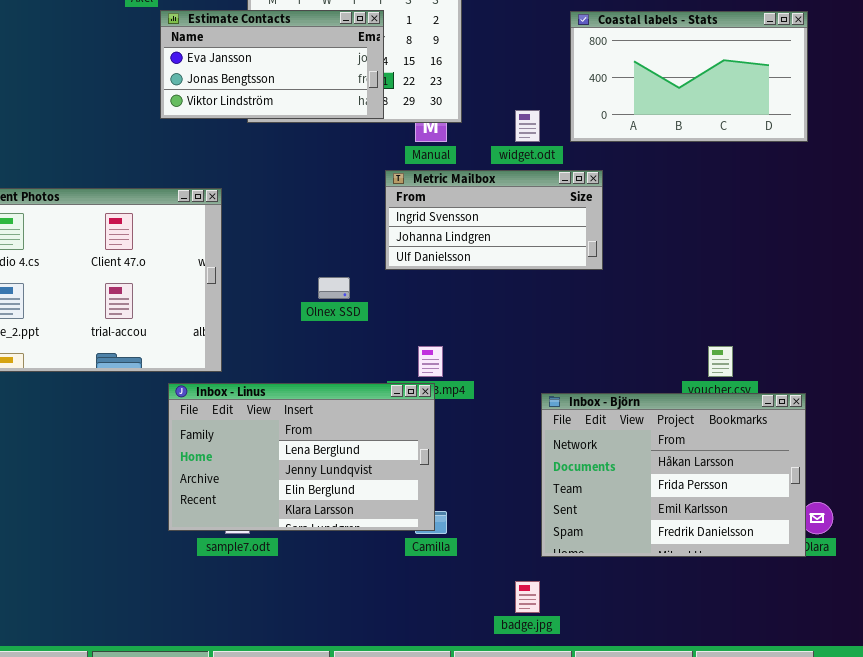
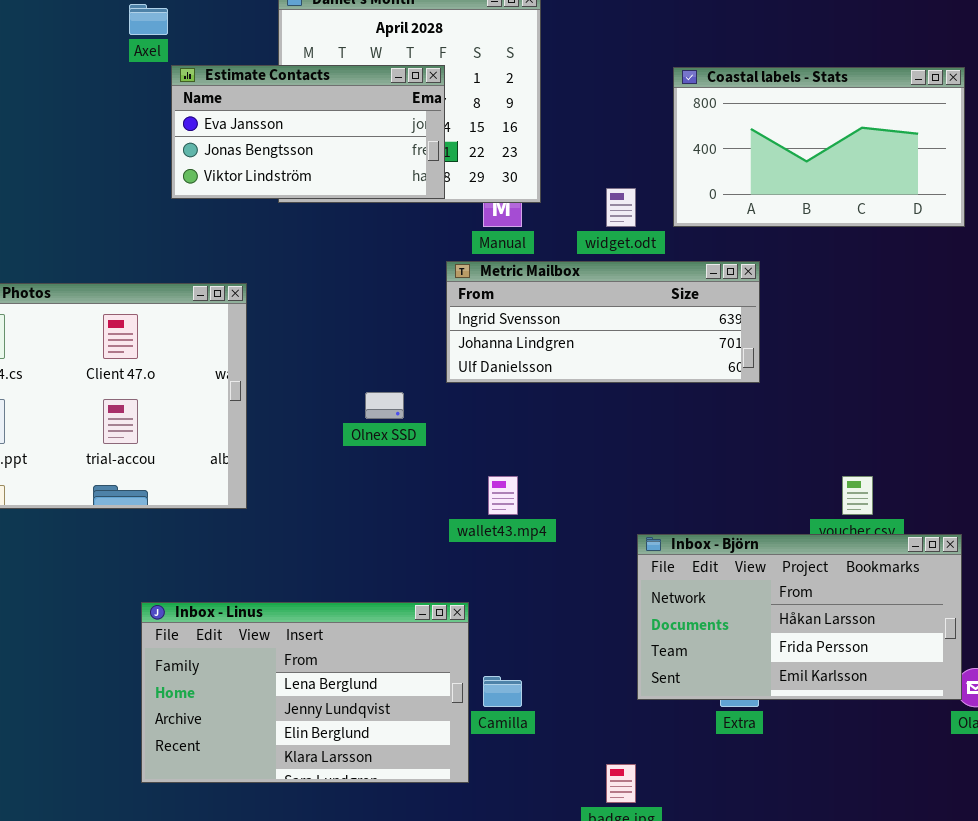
Metric Mailbox: [385,170,603,270] -> [446,261,760,383], resized
Inbox - Linus: [168,383,435,531] -> [141,602,469,783], moved
Inbox - Björn: [541,393,806,557] -> [637,534,962,700], resized

